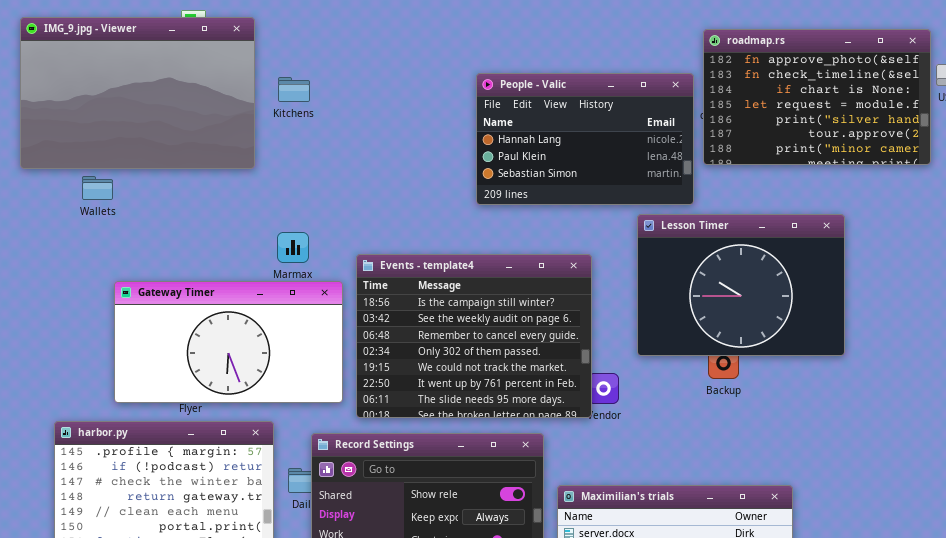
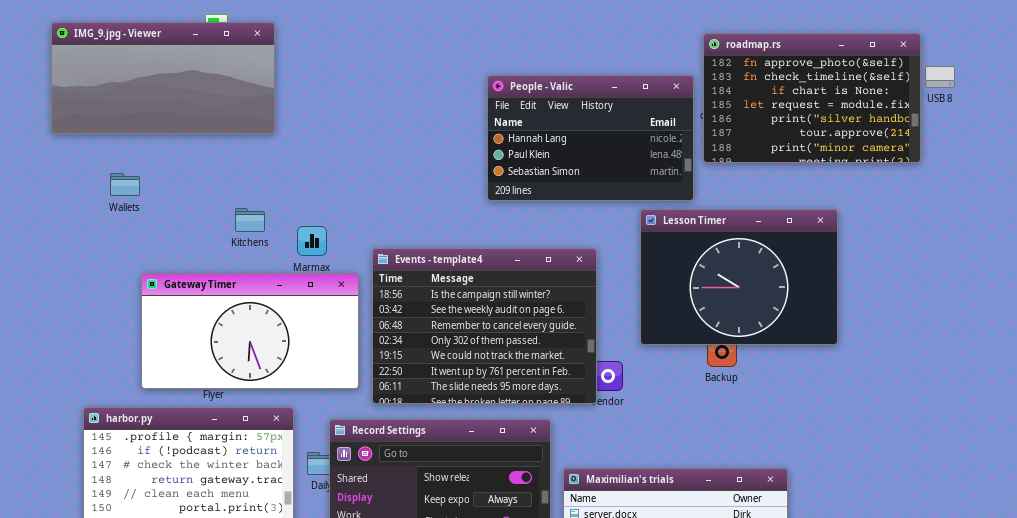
IMG_9.jpg - Viewer: [20,17,255,169] -> [51,22,275,134], resized
Kitchens: [278,77,310,102] -> [235,208,265,232], moved

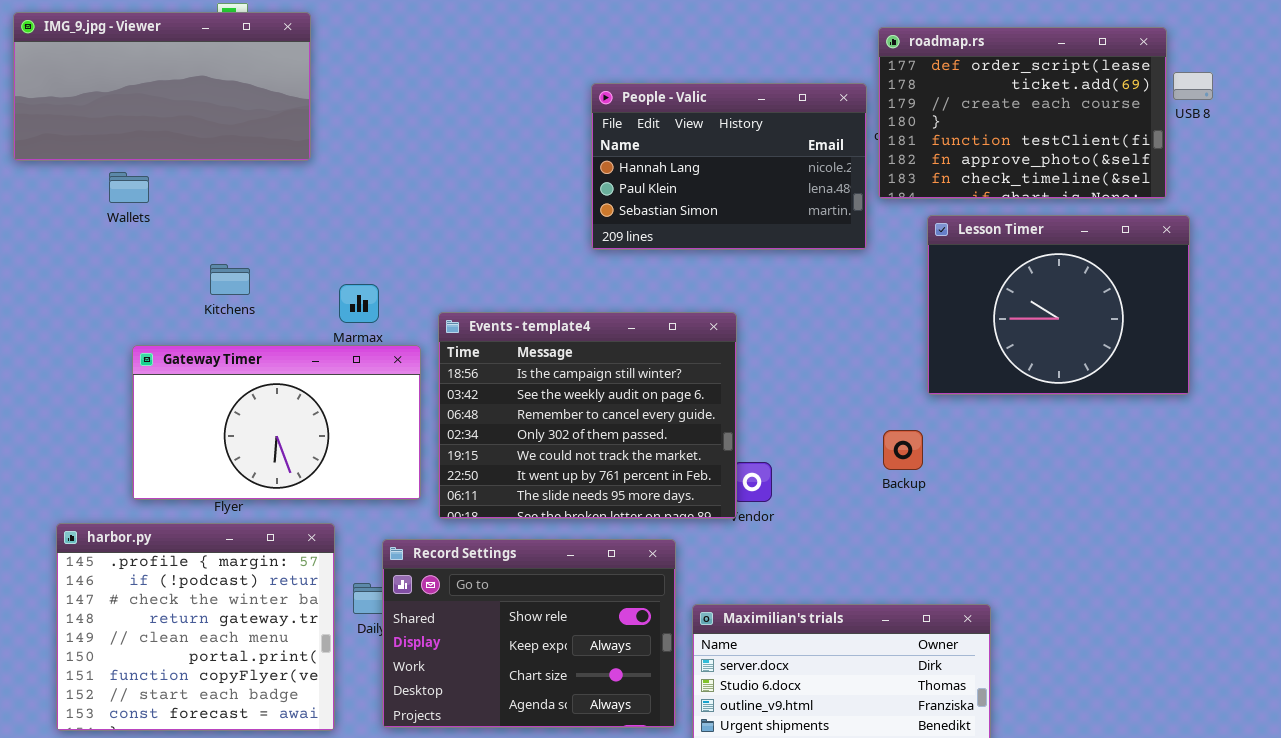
roadmap.rs: [703,33,921,163] -> [878,27,1167,199], scrolled up 5 rows
Wallets: [110,173,140,196] -> [109,172,149,203], moved
Kitchens: [235,208,265,232] -> [210,264,250,295], moved
Lesson Timer: [640,209,838,345] -> [927,215,1190,395], moved

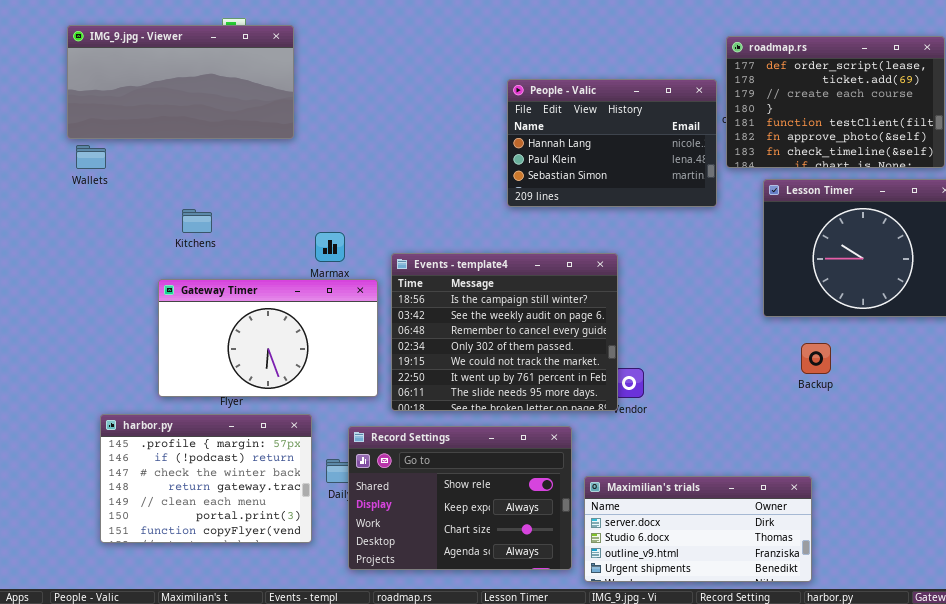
Wallets: [109,172,149,203] -> [76,145,106,169], moved
Kitchens: [210,264,250,295] -> [182,209,212,233], moved
Backup: [883,430,923,470] -> [801,343,831,374], moved
harbor.py: [56,523,335,731] -> [100,414,312,543], resized

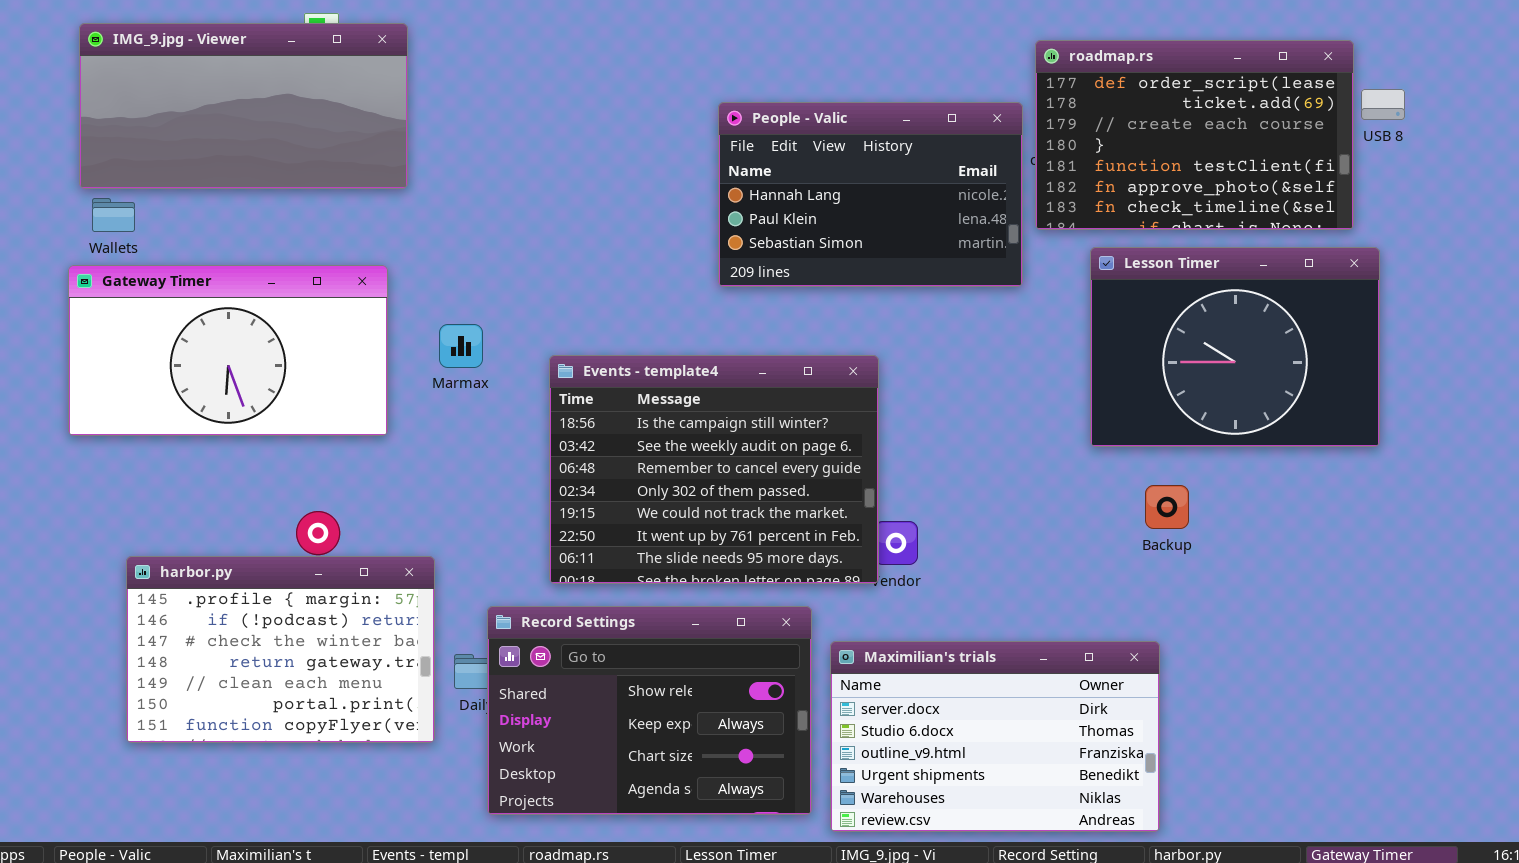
Gateway Timer: [158,279,378,397] -> [68,265,388,436], moved
harbor.py: [100,414,312,543] -> [126,556,435,743], moved
Maximilian's trials: [584,476,812,582] -> [830,641,1160,832], resized

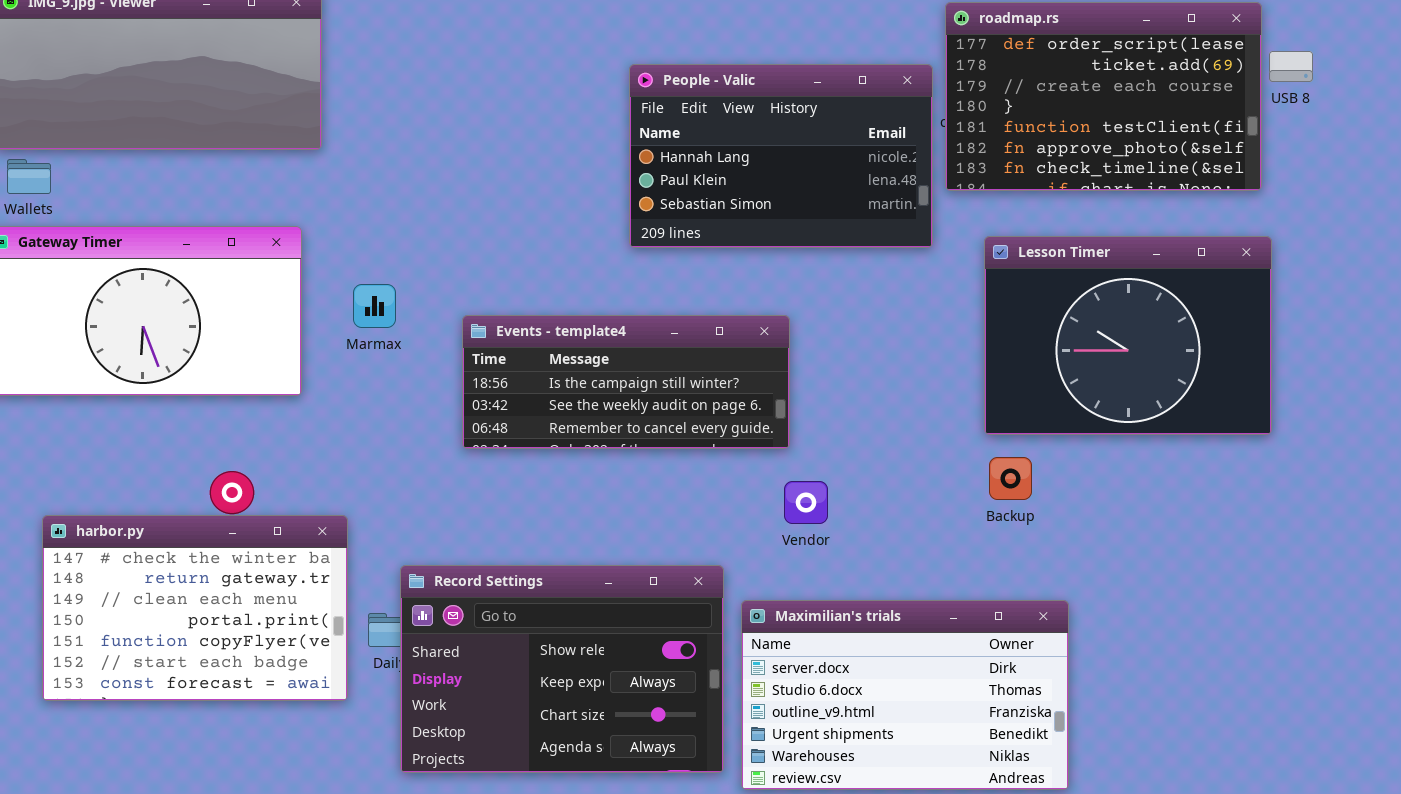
Lesson Timer: [1090,247,1380,447] -> [984,236,1272,435], moved
Events - template4: [549,355,879,584] -> [462,315,790,449], resized
Backup: [1145,485,1189,529] -> [989,457,1032,500], moved
harbor.py: [126,556,435,743] -> [42,515,348,701], scrolled down 2 rows

